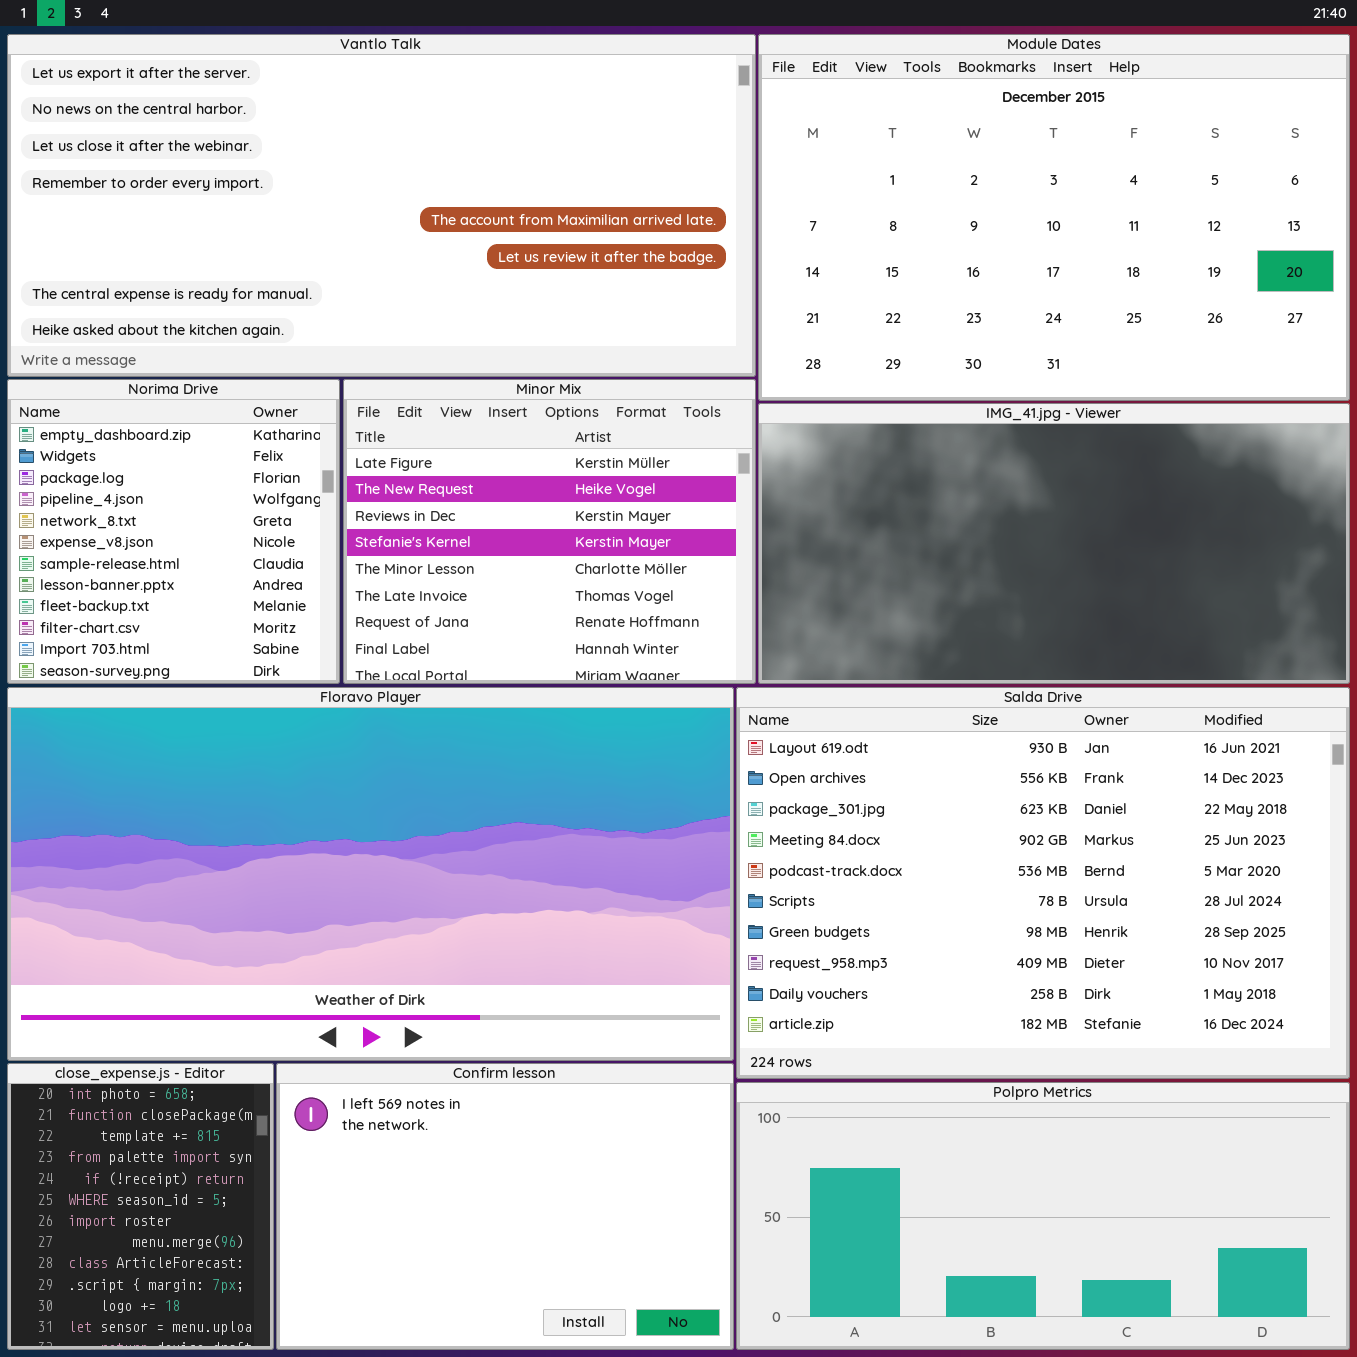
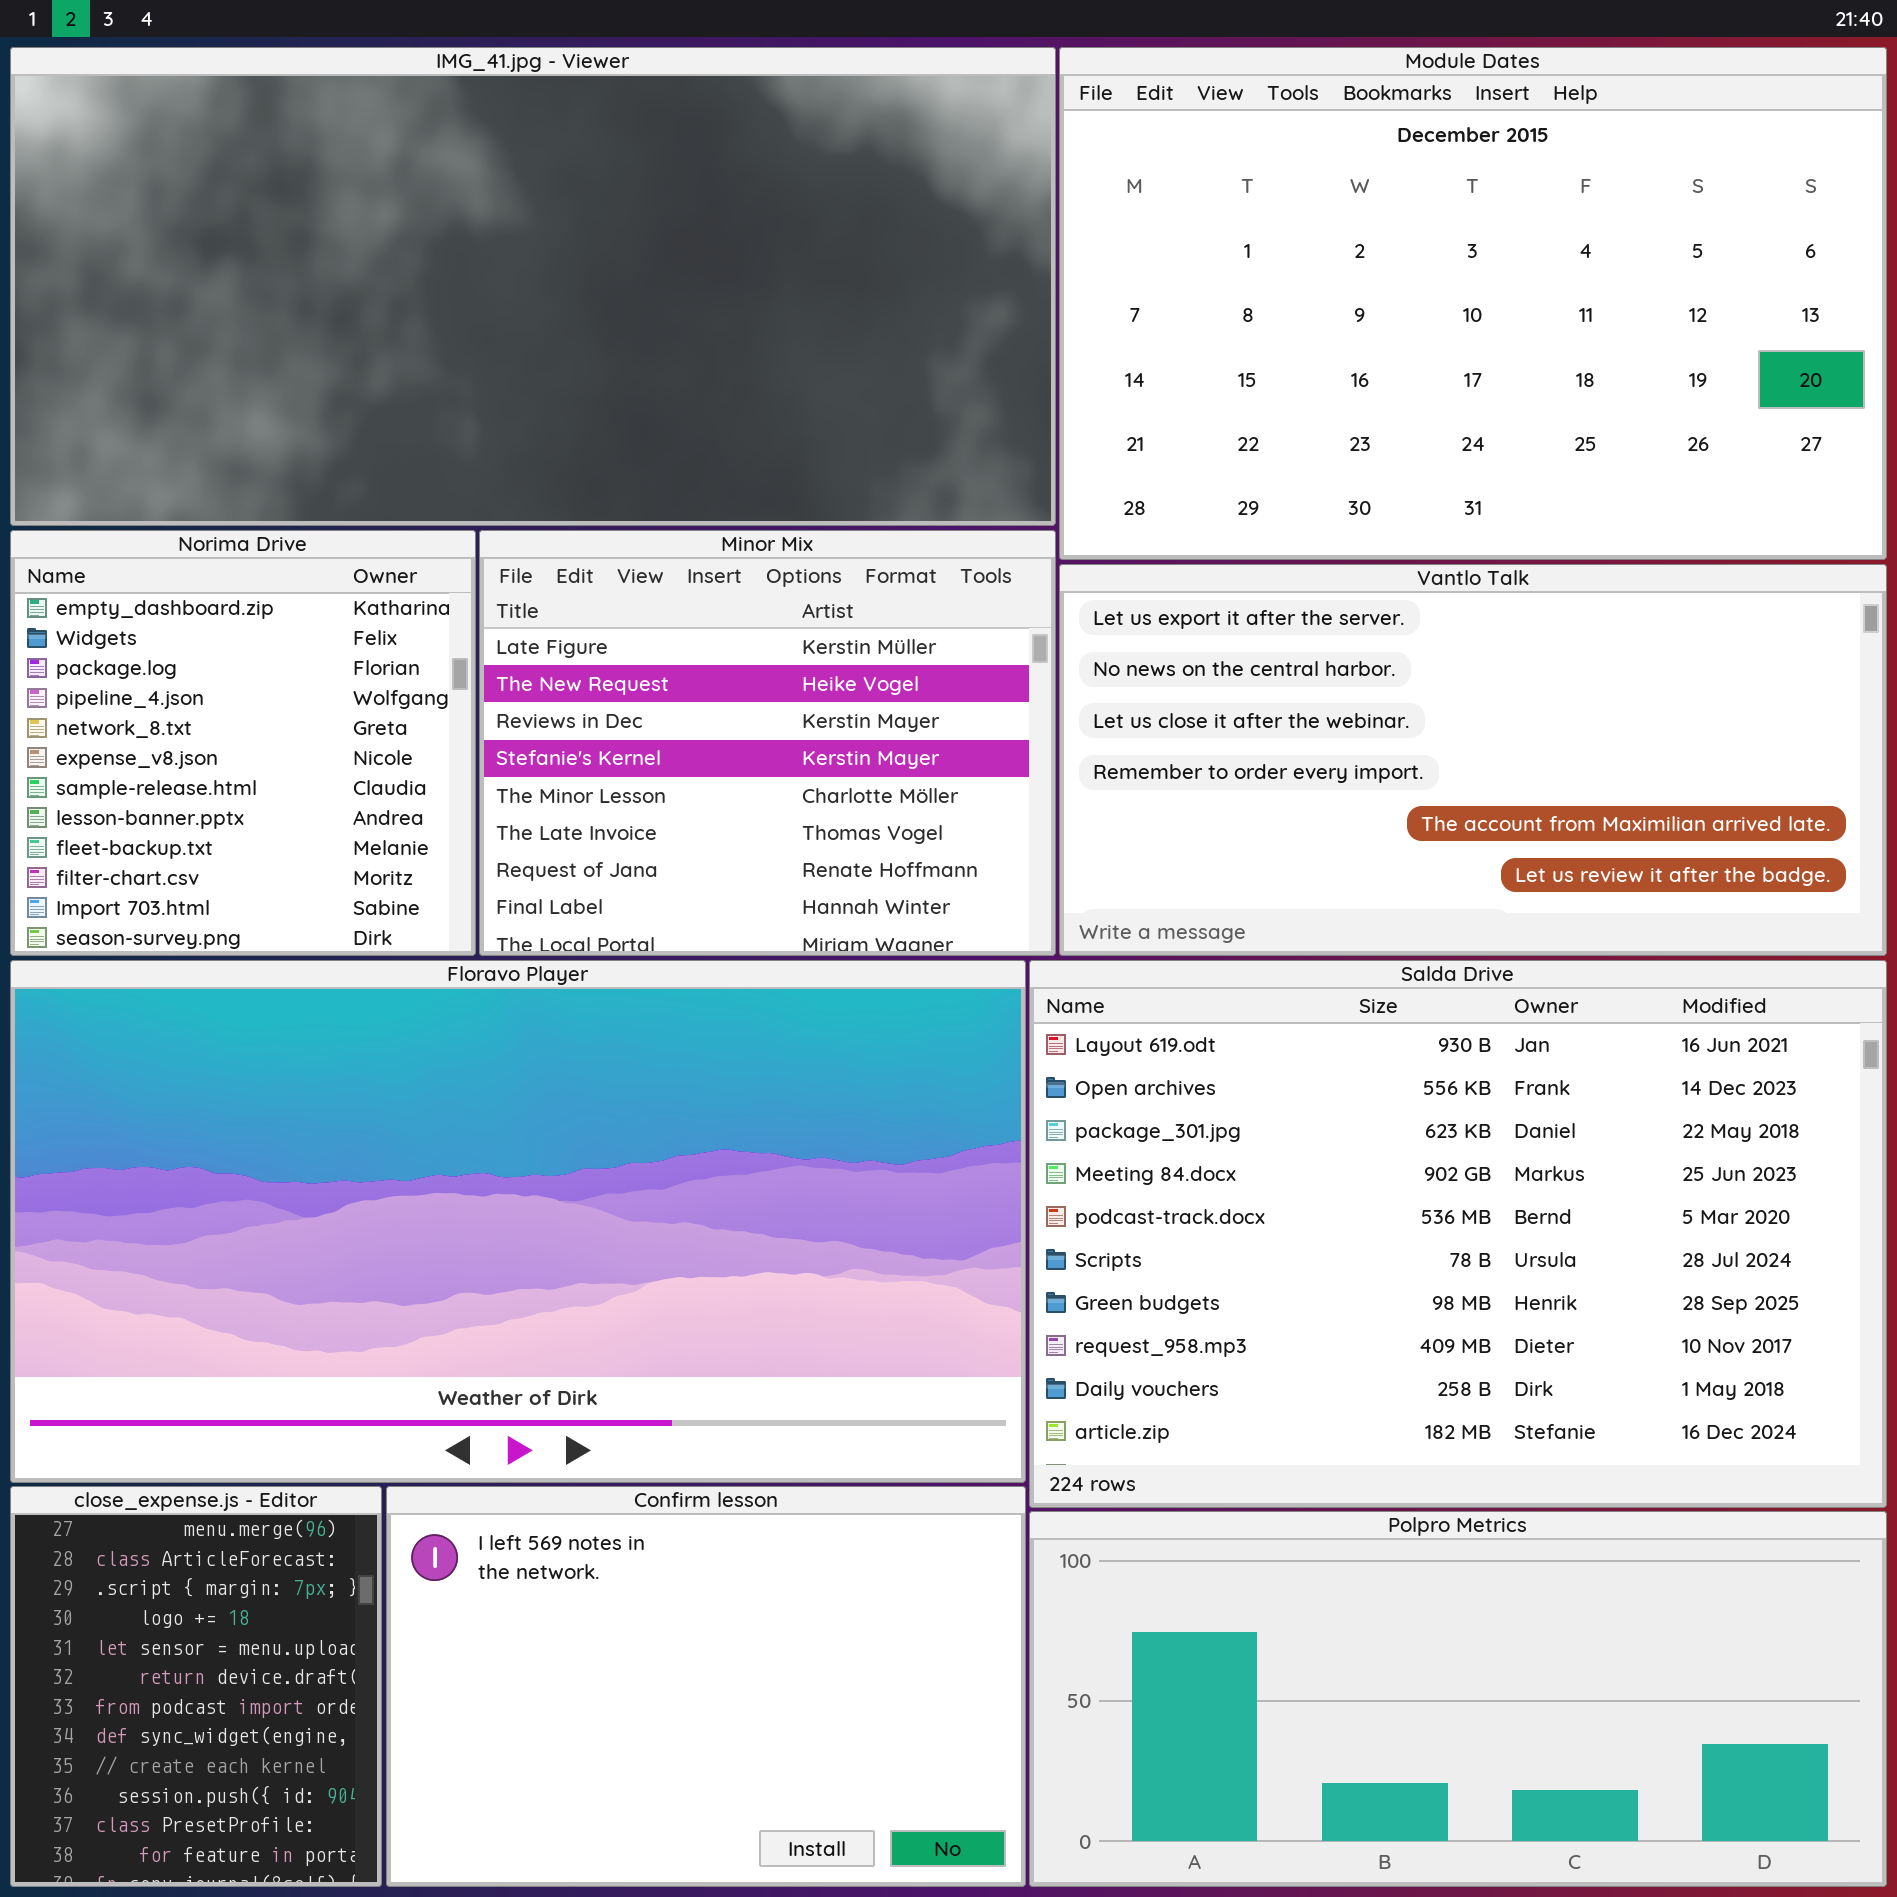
Vantlo Talk: [7,34,756,377] -> [1059,564,1887,956], moved, resized
IMG_41.jpg - Viewer: [758,403,1350,684] -> [10,47,1056,526], moved, resized
close_expense.js - Editor: [7,1063,274,1350] -> [10,1486,382,1887], scrolled down 7 rows

